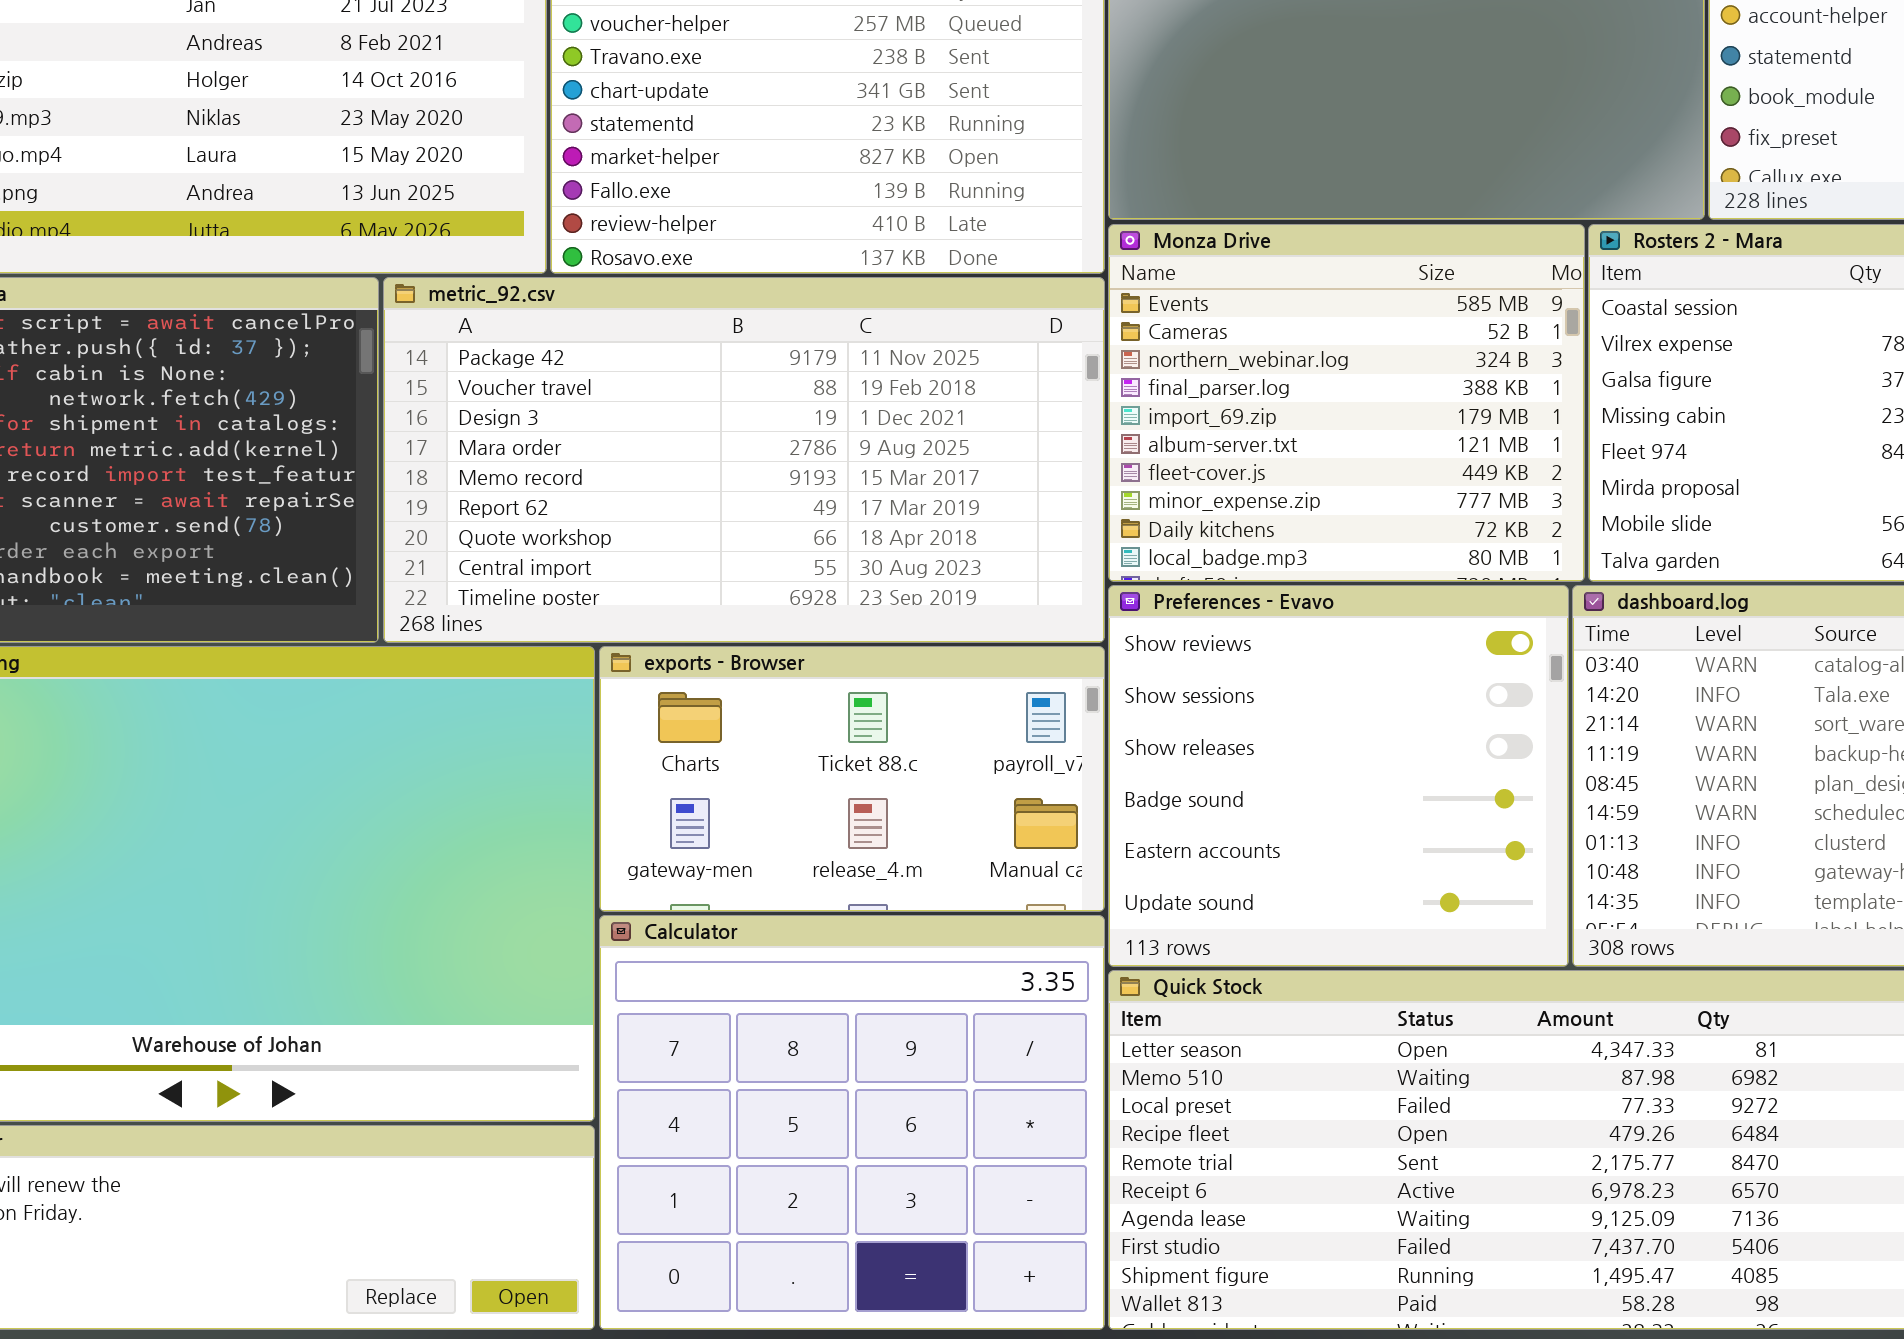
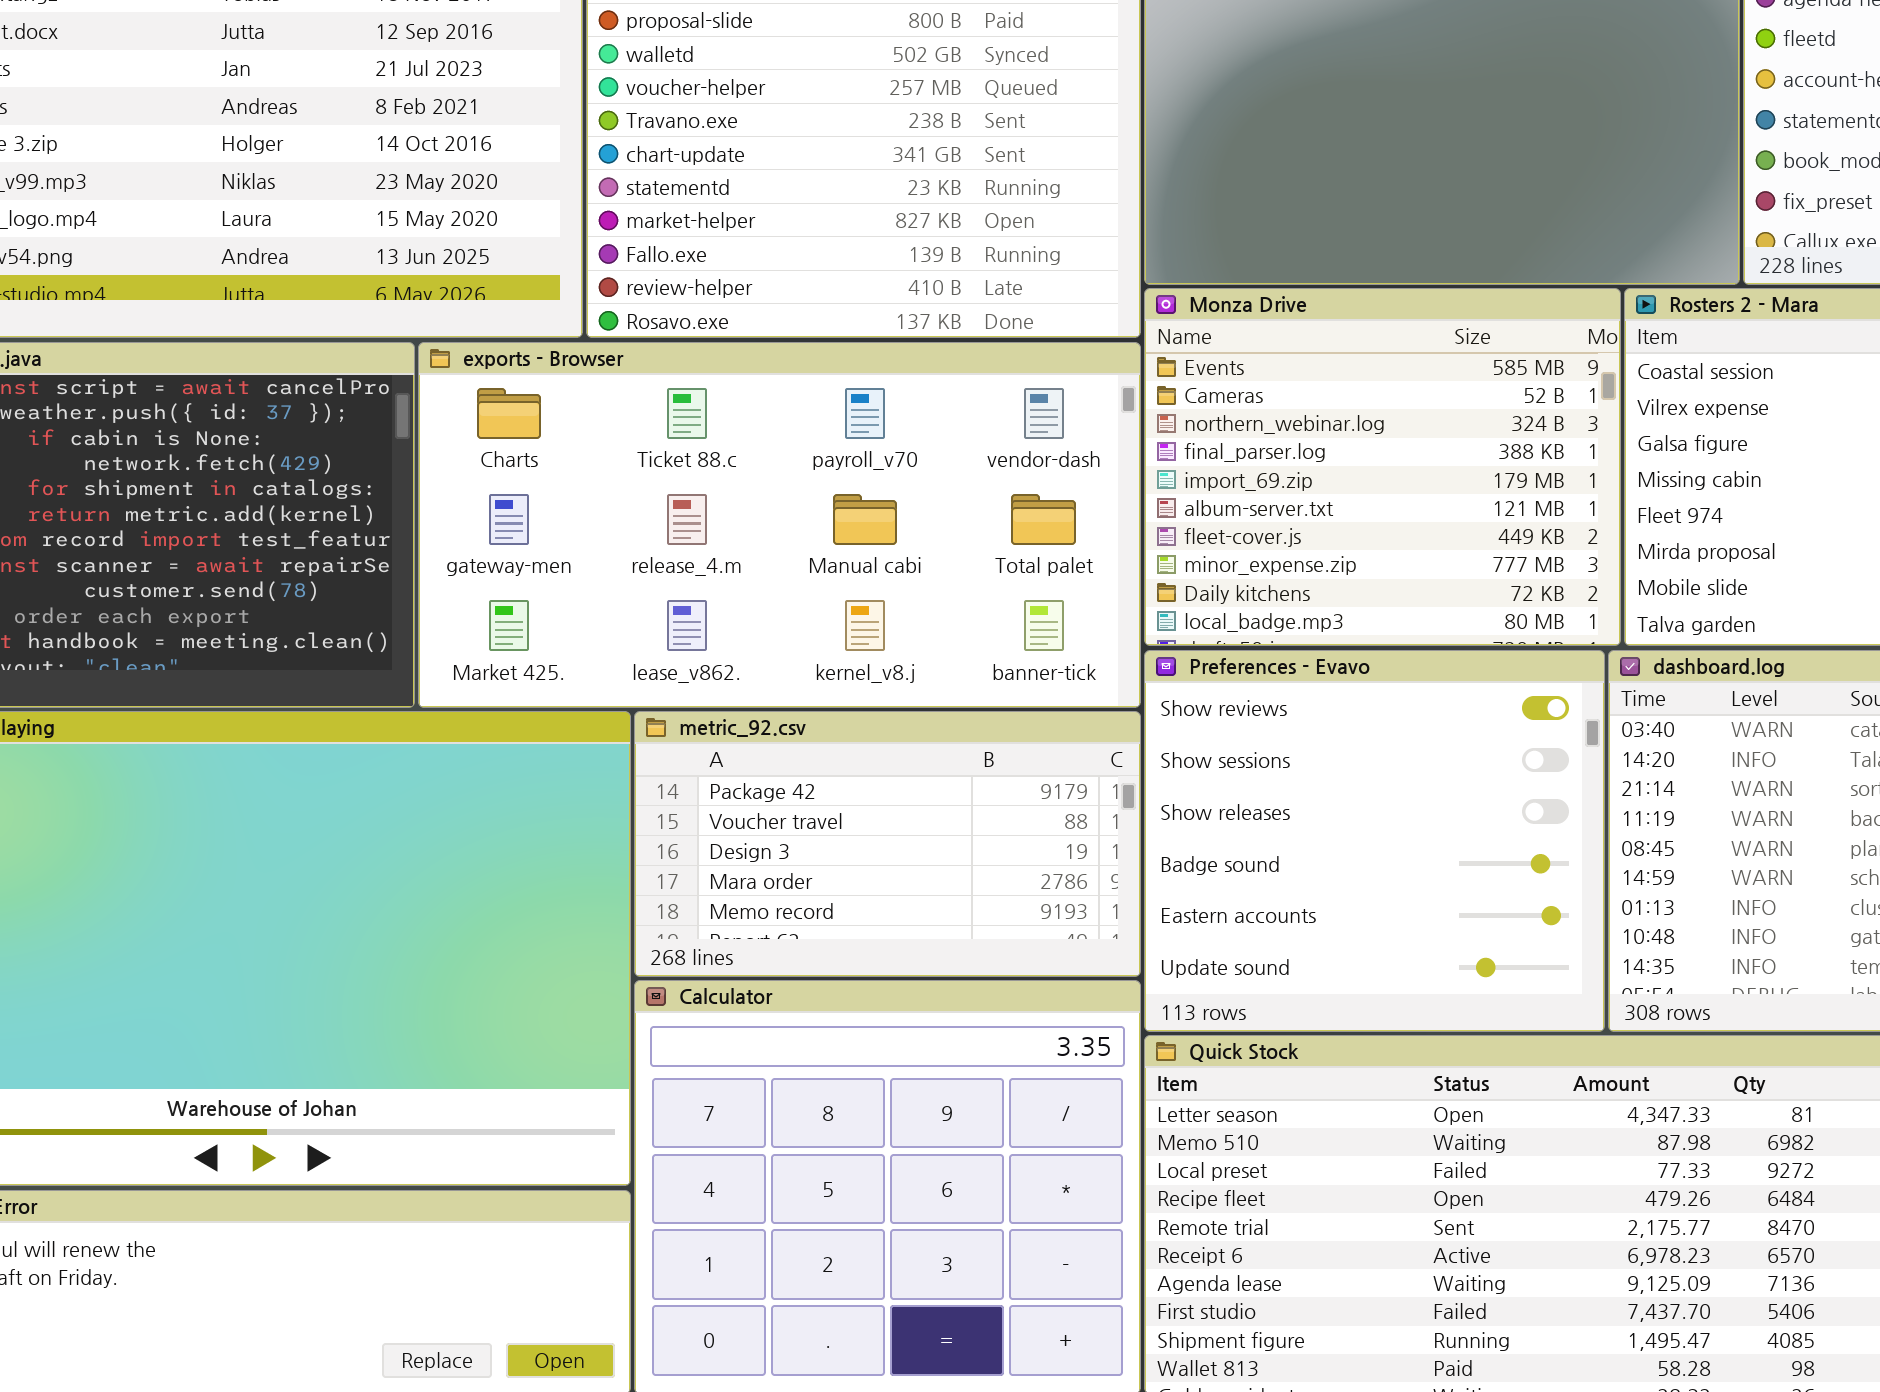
metric_92.csv: [383,277,1105,643] -> [634,711,1141,977], moved, resized
exports - Browser: [599,646,1105,912] -> [418,342,1141,708], moved, resized

